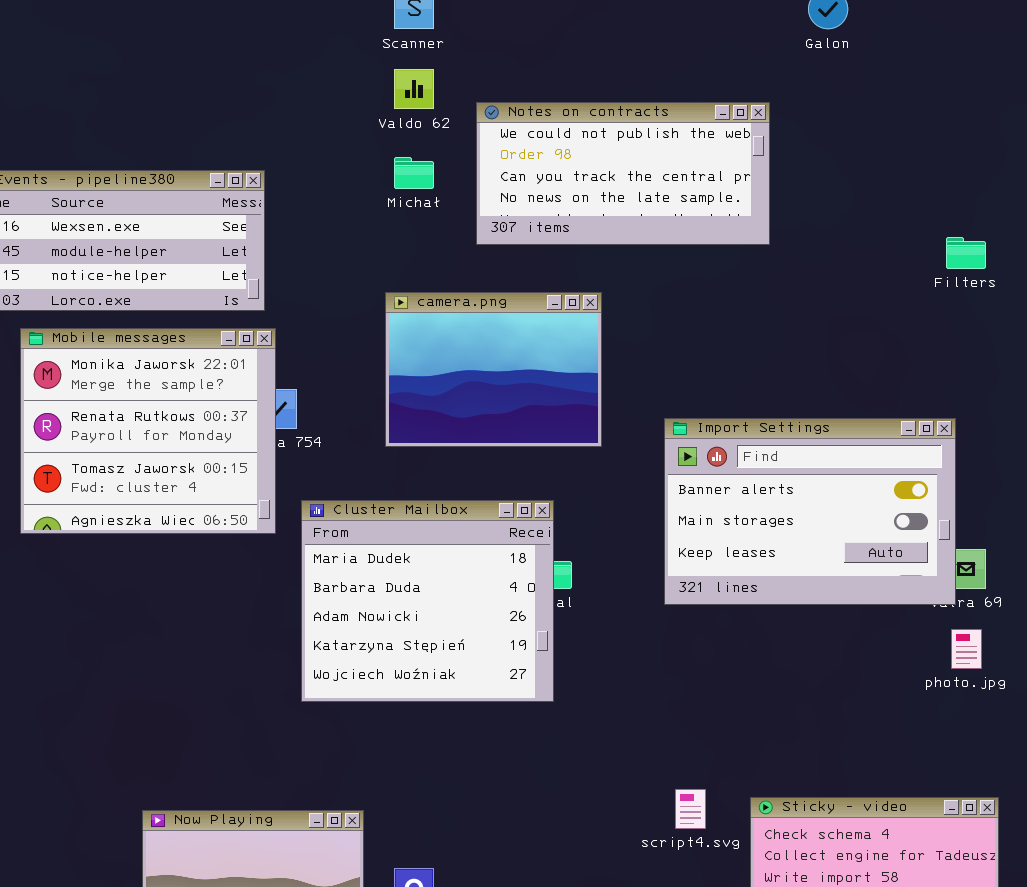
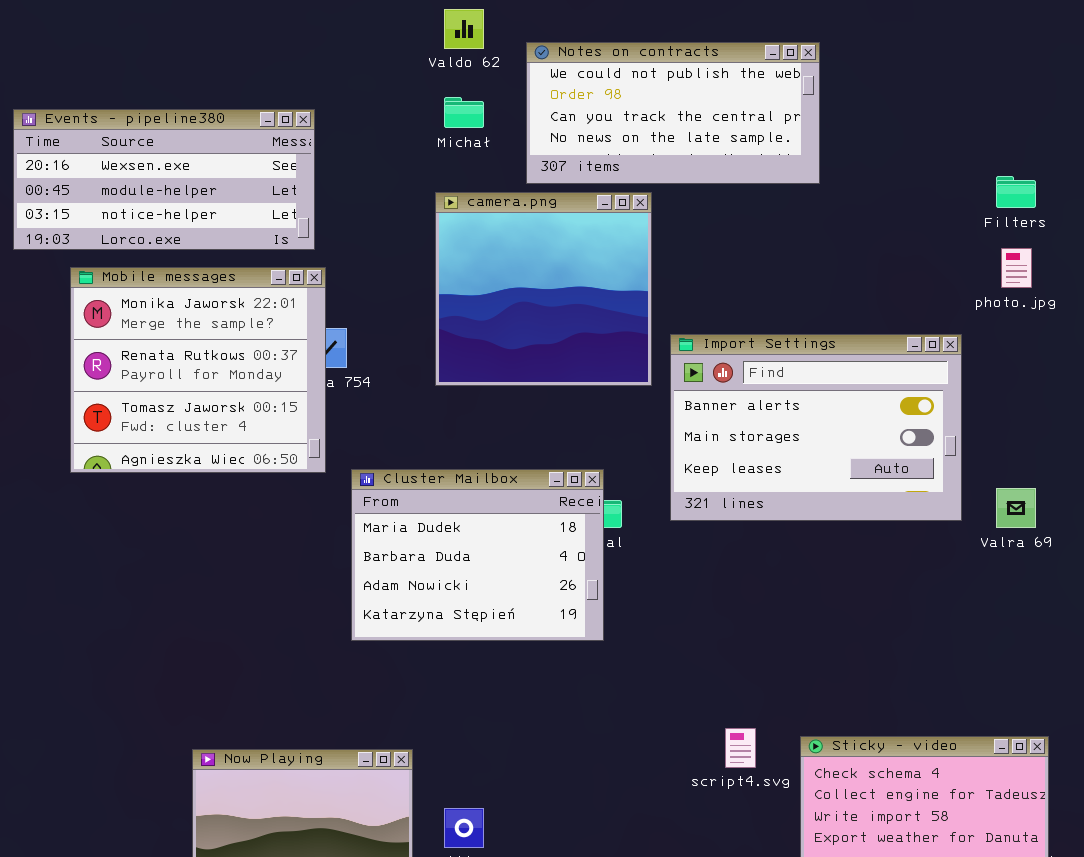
camera.png: [385,292,602,447] -> [435,192,652,386], resized
Import Settings: [664,418,956,605] -> [670,334,962,521], moved
Cluster Mailbox: [301,500,554,702] -> [351,469,604,641], resized
photo.jpg: [951,629,982,669] -> [1001,248,1032,288], moved

